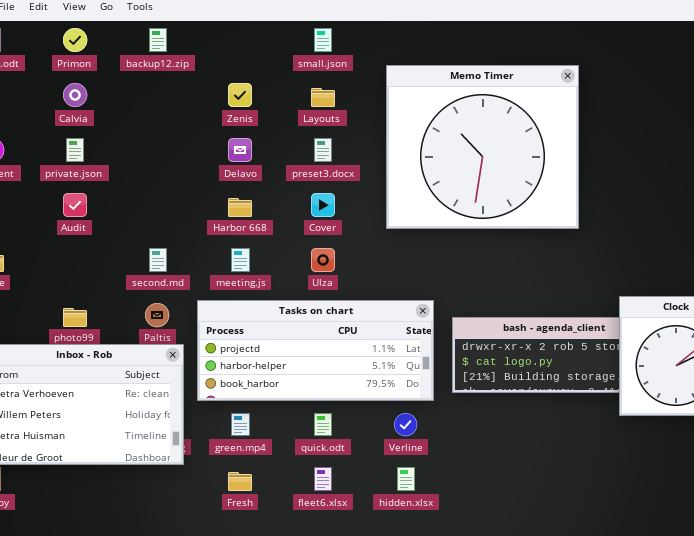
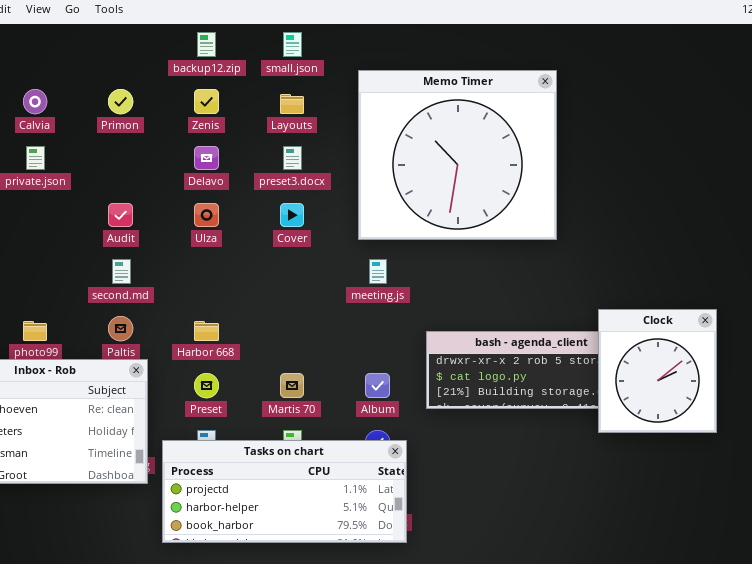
Primon: [63,28,87,52] -> [108,89,133,114], moved
backup12.zip: [149,28,167,52] -> [197,32,216,57], moved
Audit: [63,193,87,217] -> [108,203,133,227], moved
Harbor 668: [228,198,252,217] -> [194,321,219,341], moved
meeting.js: [231,248,250,272] -> [369,259,387,284], moved
Ulza: [311,248,335,272] -> [194,203,219,227], moved
Tasks on chart: [197,300,434,401] -> [162,440,407,543], moved

